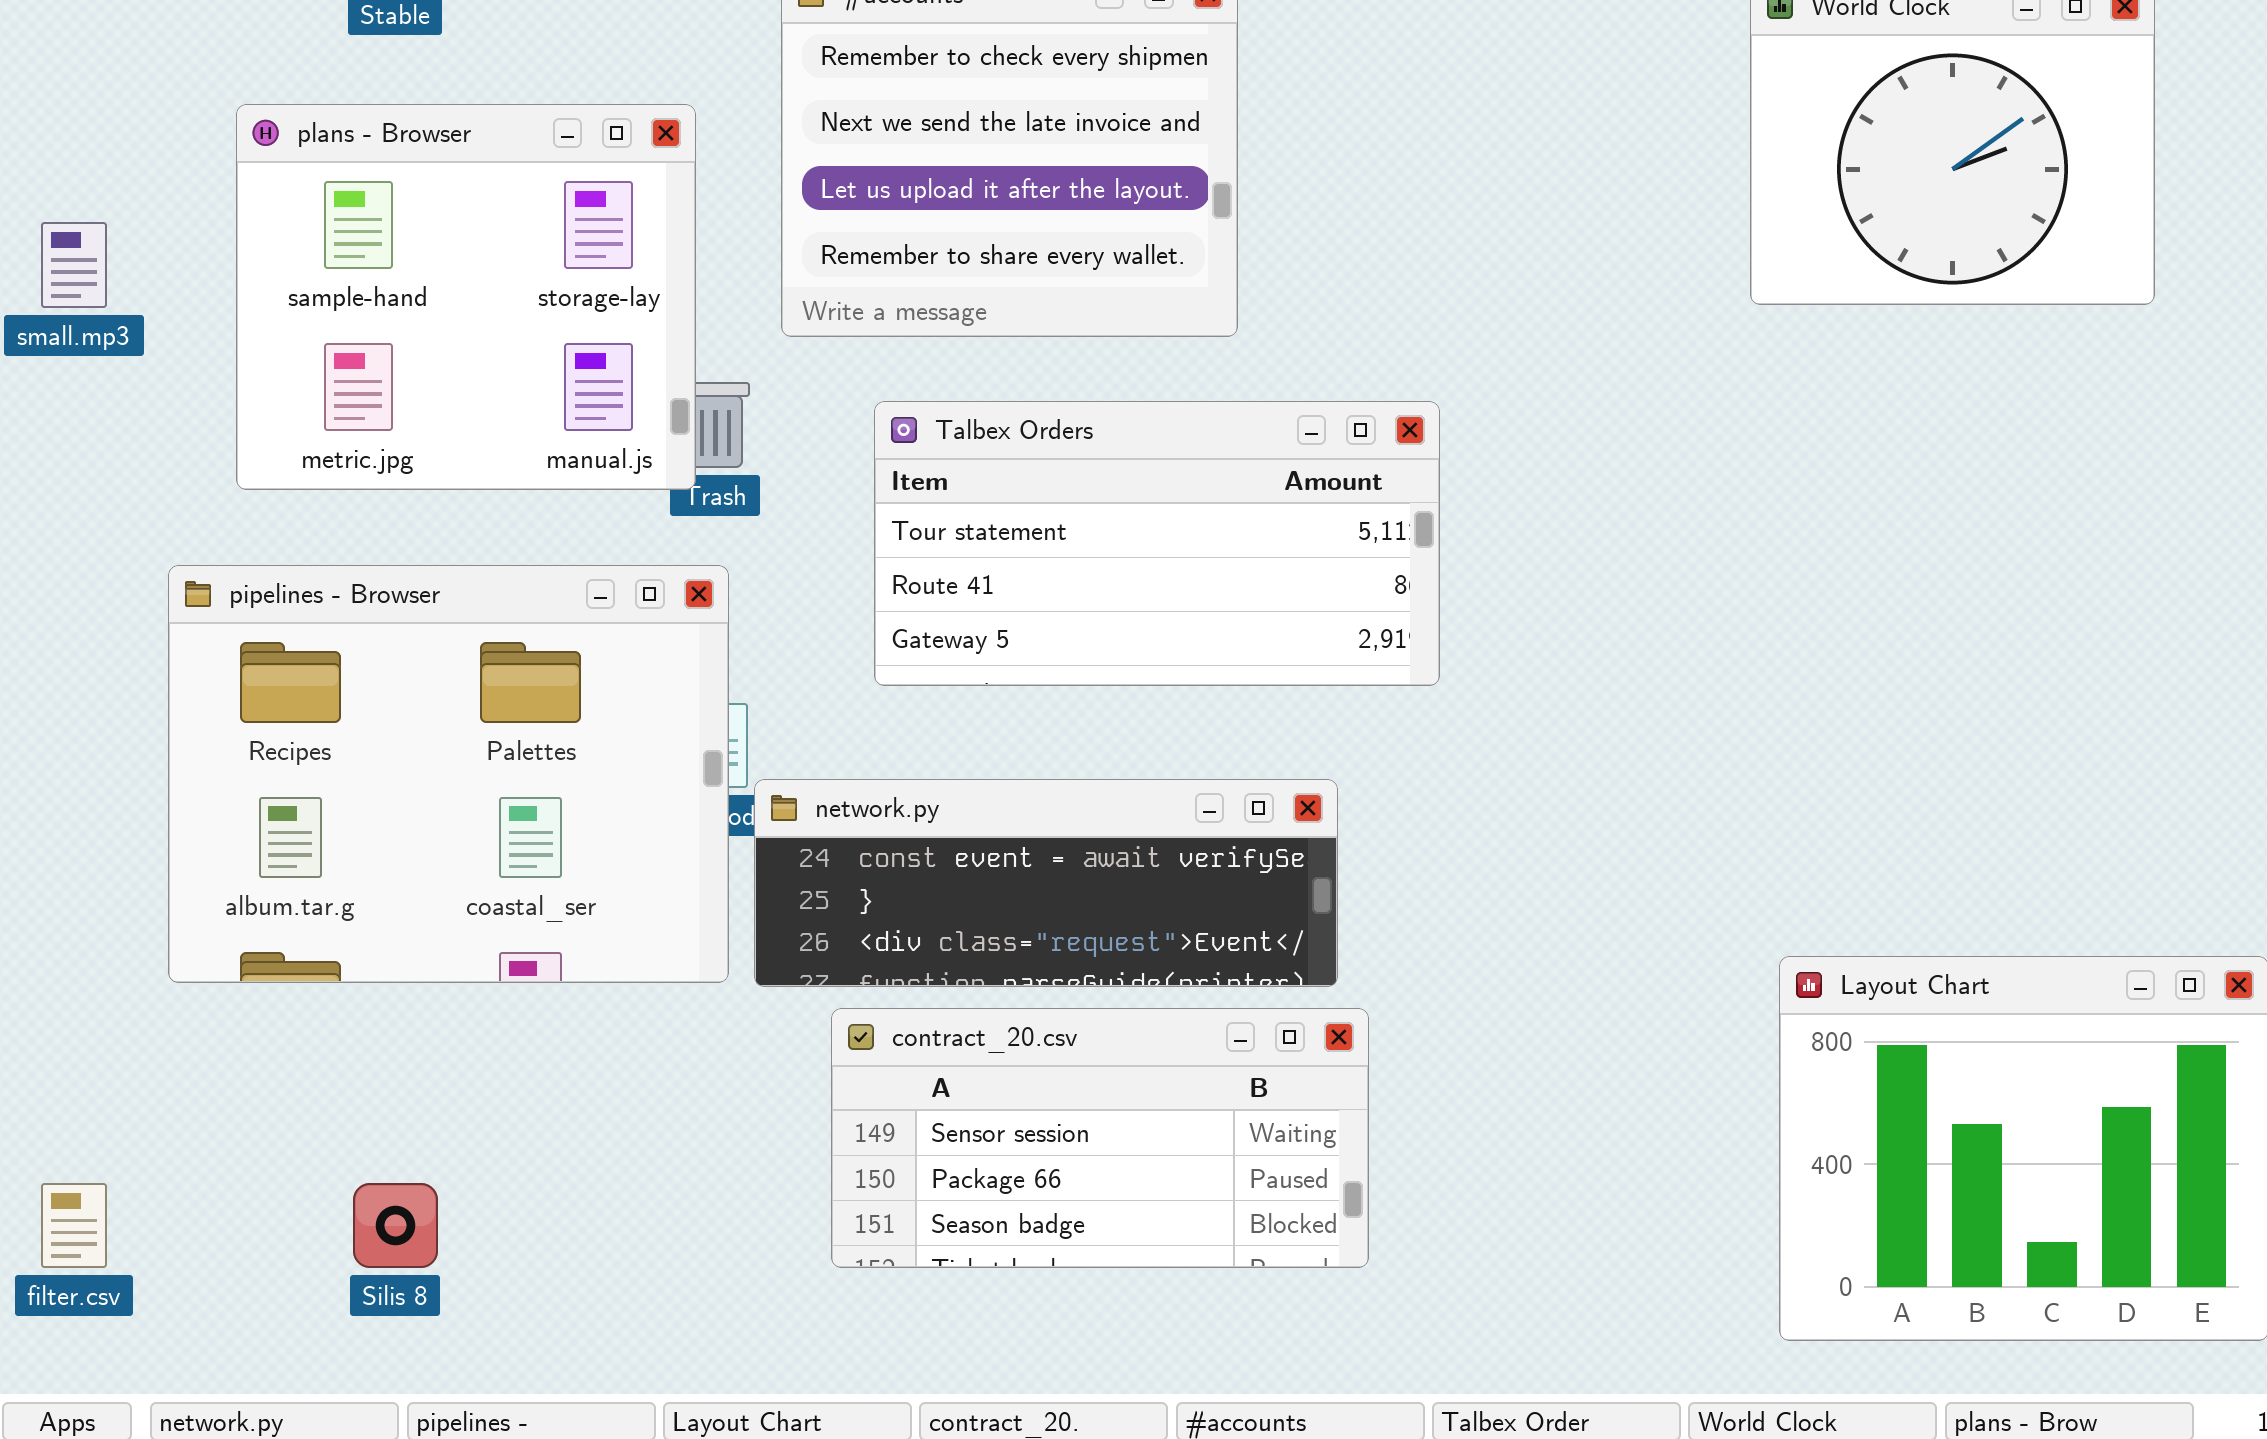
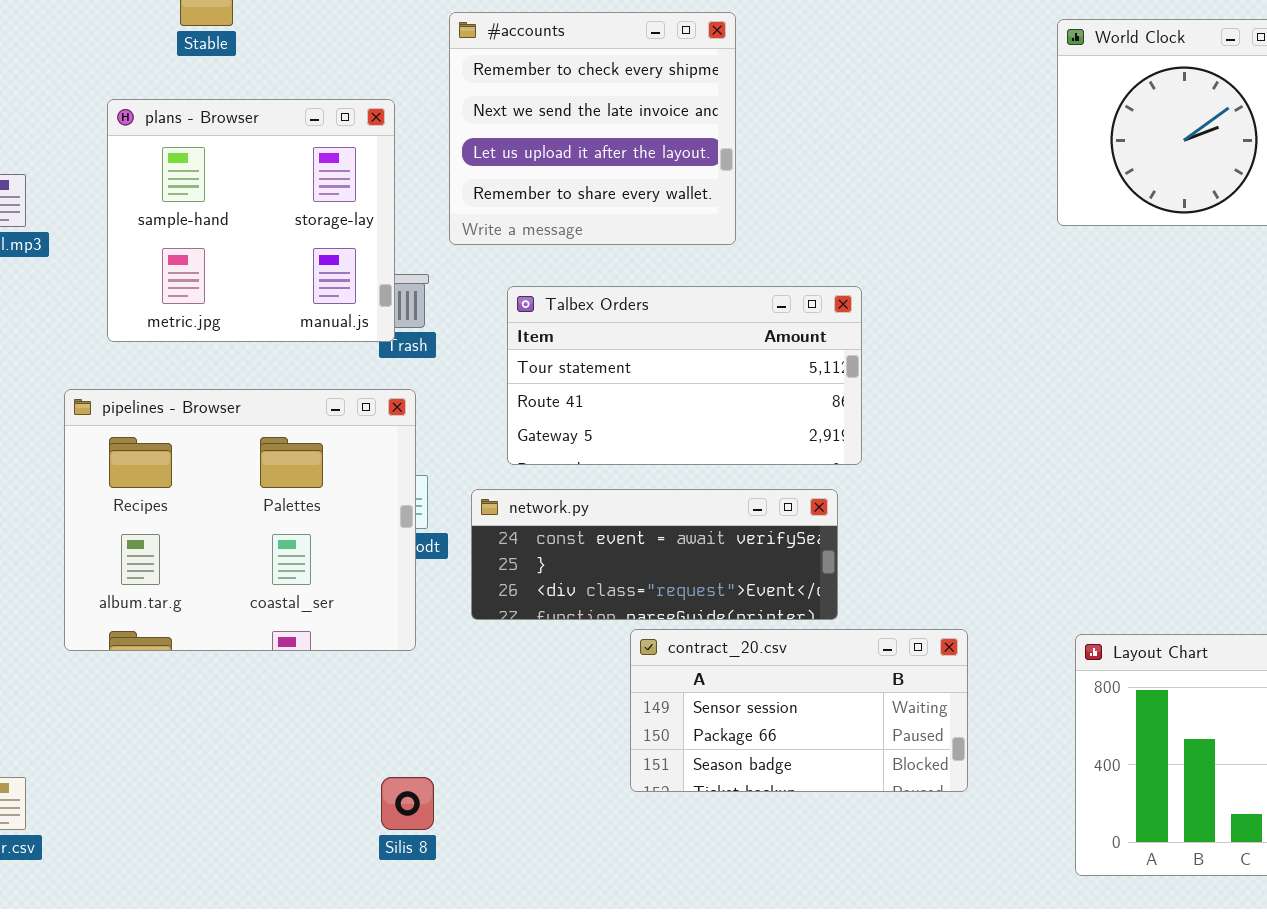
network.py: [754,779,1338,987] -> [471,489,838,620], moved
contract_20.csv: [831,1008,1369,1268] -> [630,629,968,792], moved
Silis 8: [353,1183,438,1268] -> [381,777,434,830], moved

